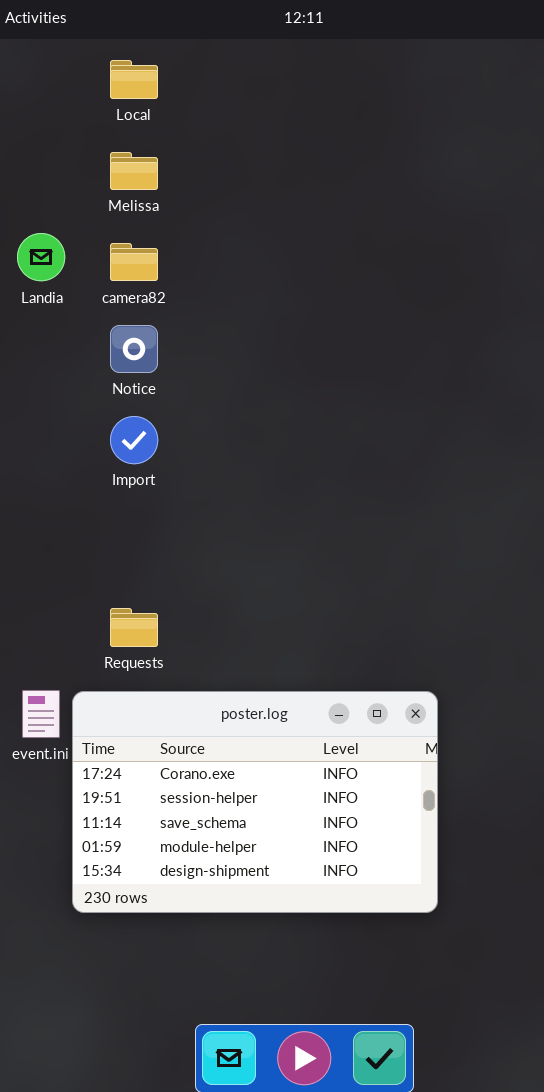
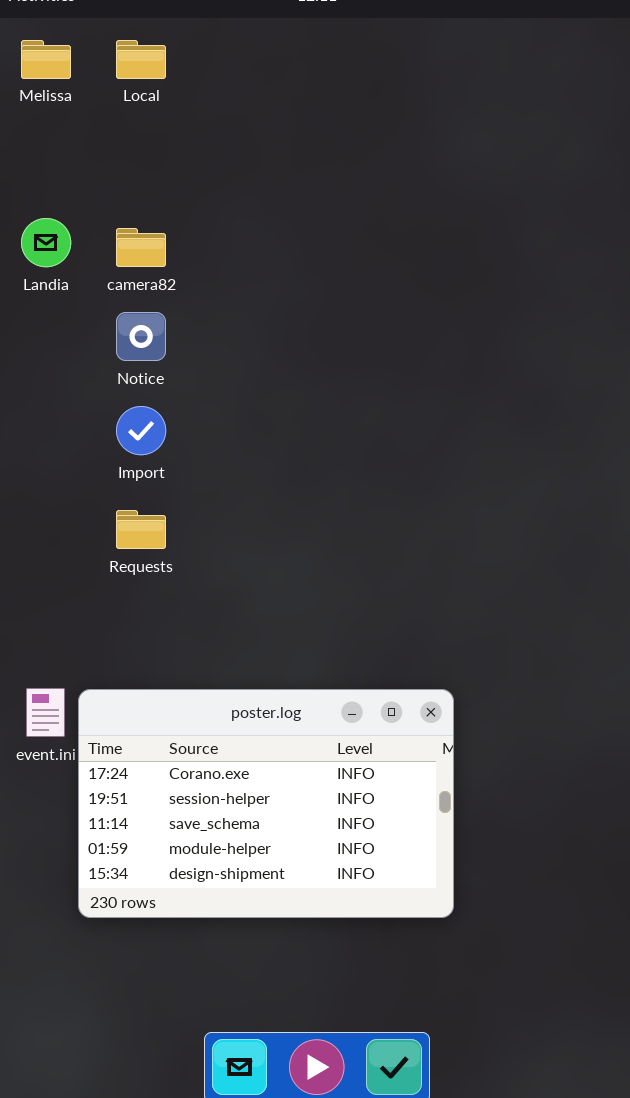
Melissa: [110,152,158,190] -> [21,40,71,79], moved
Requests: [110,608,158,647] -> [116,510,166,549], moved

